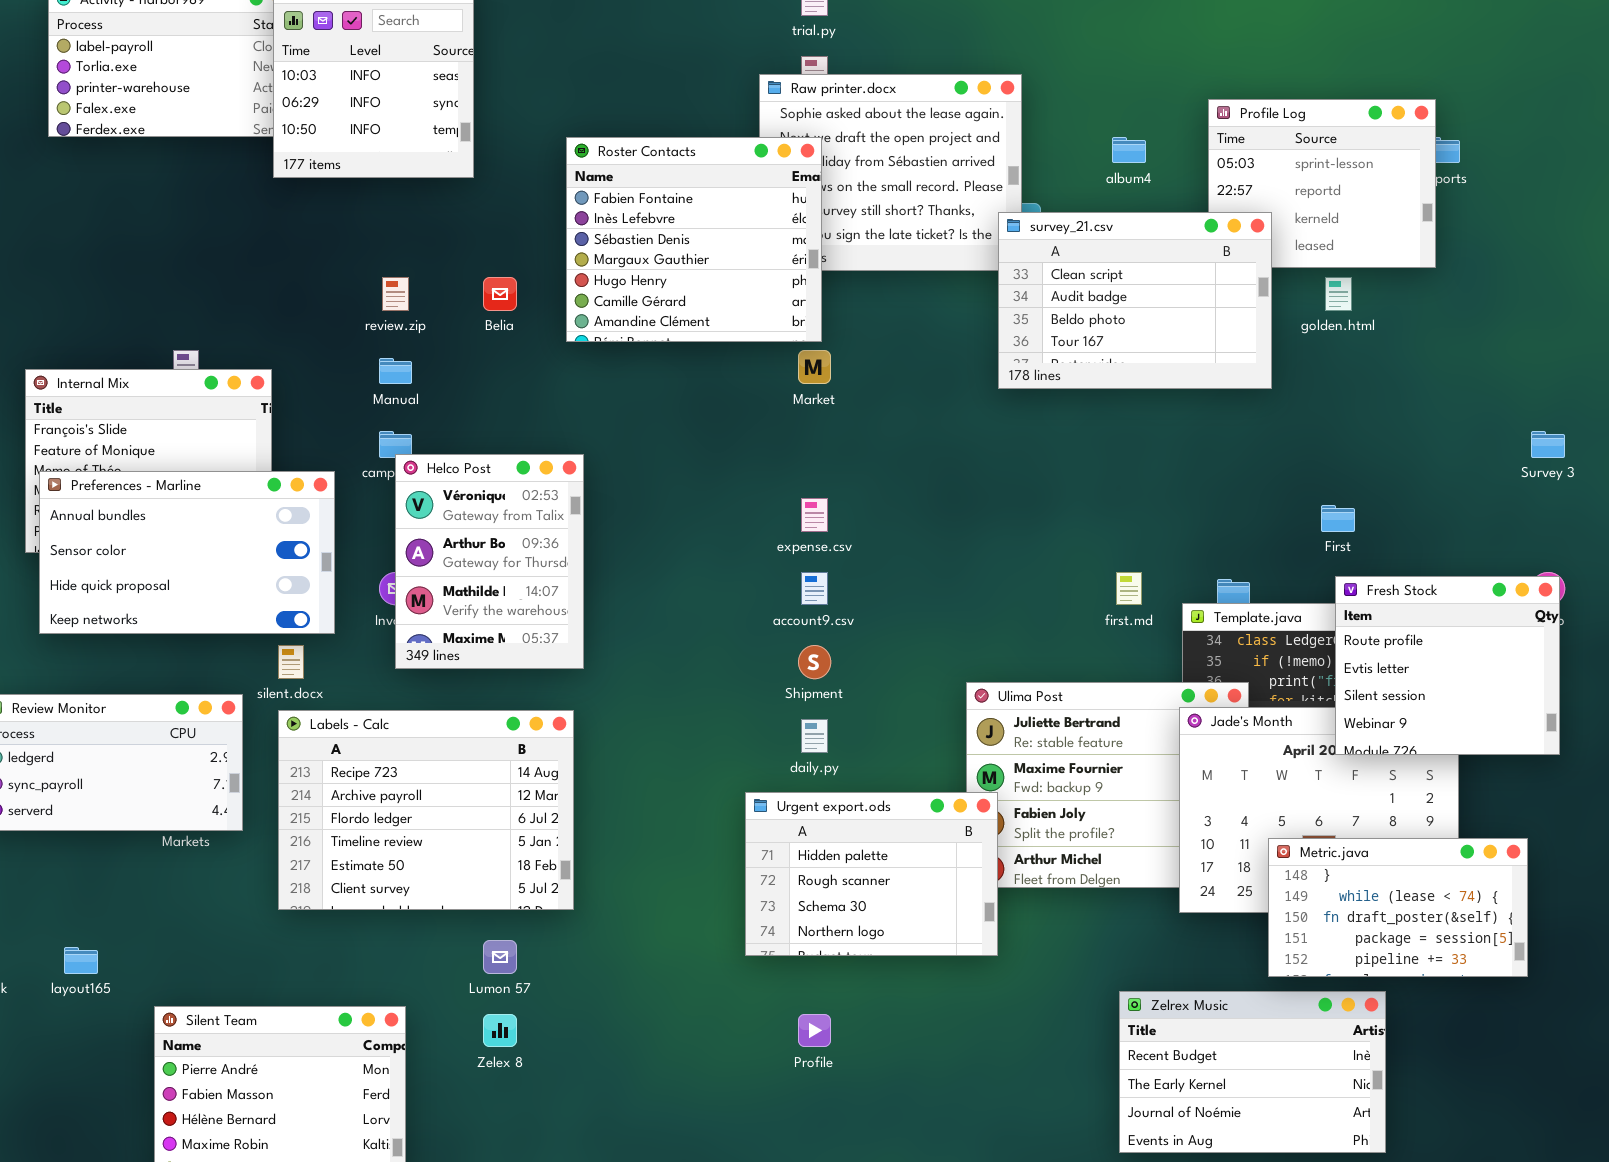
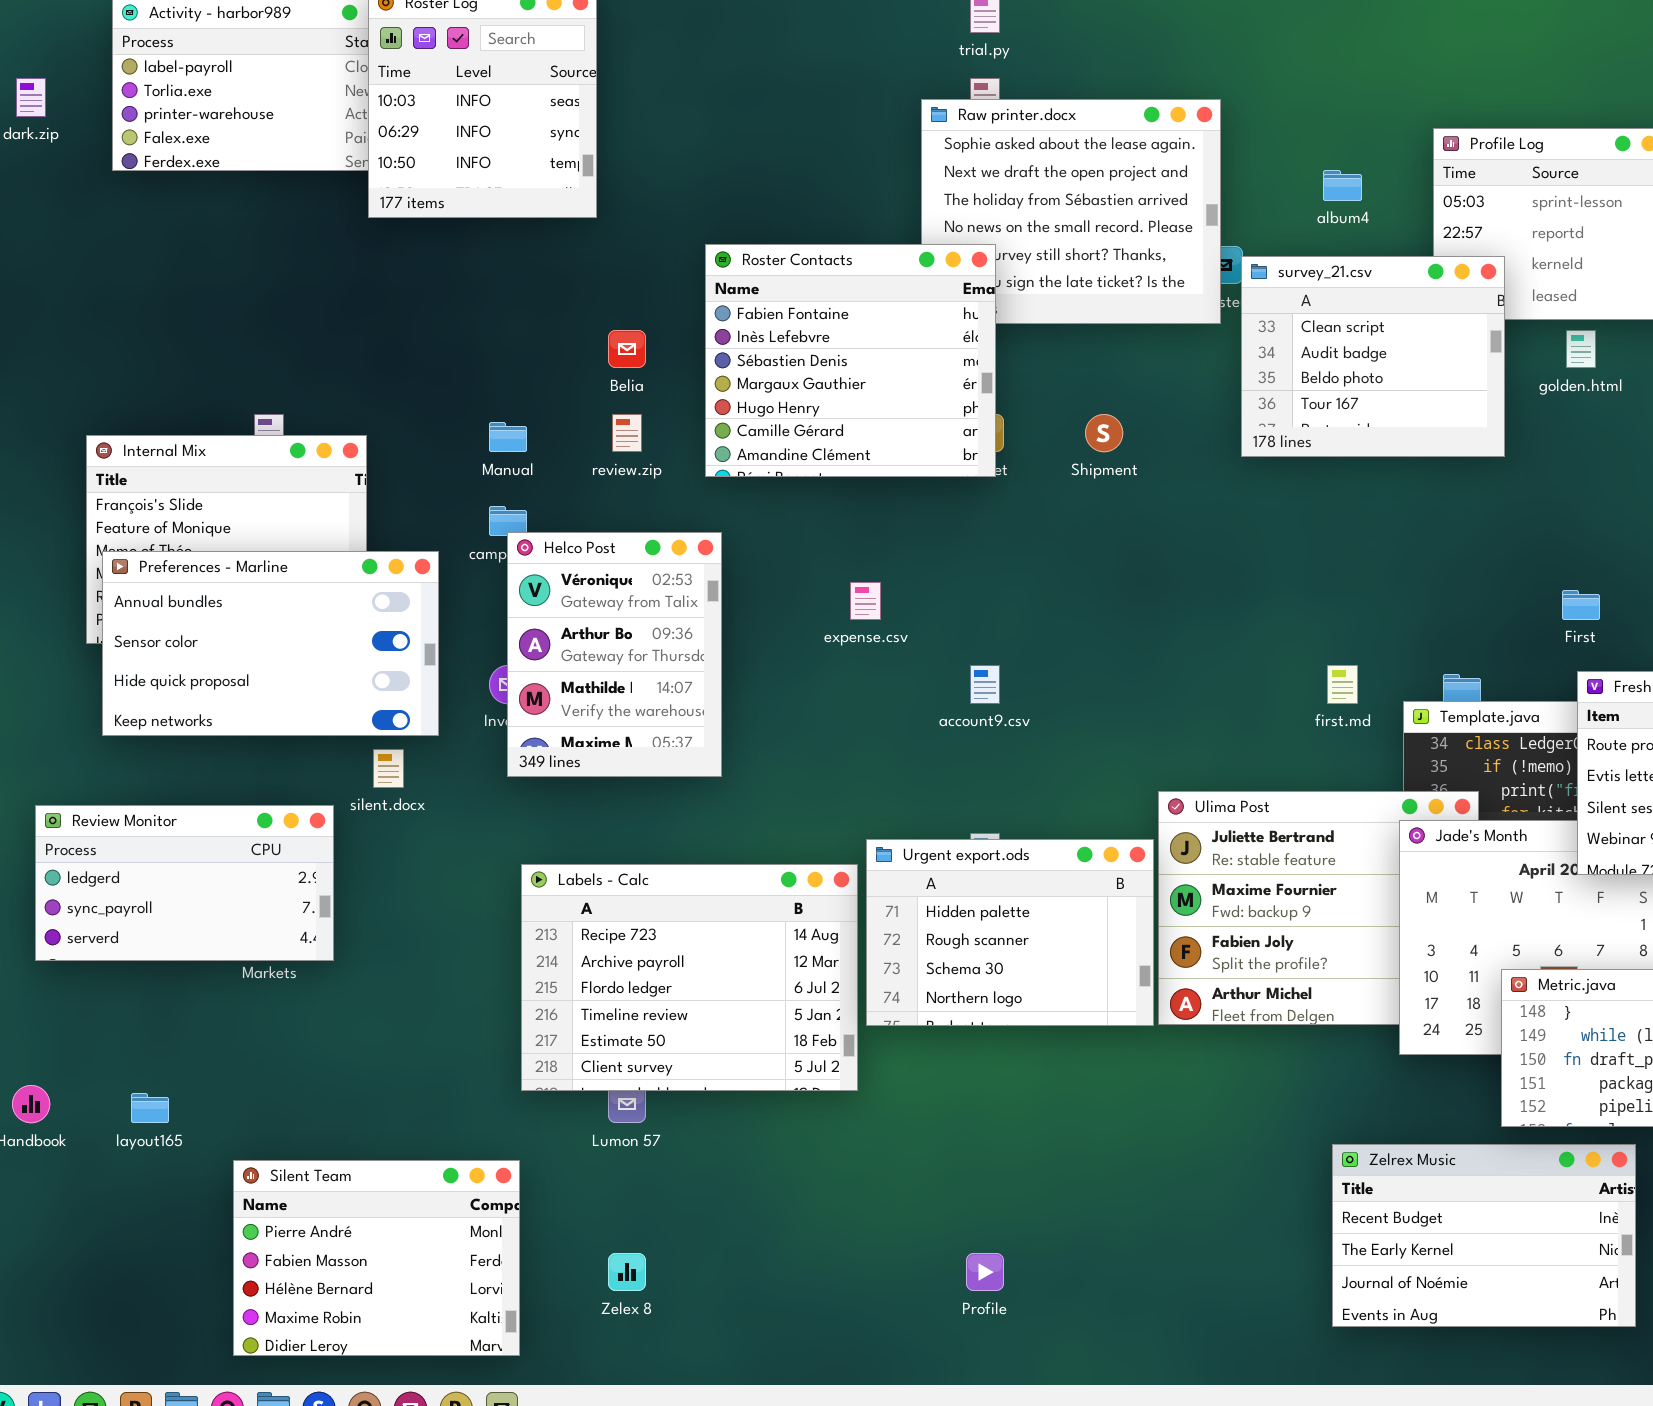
Roster Contacts: [566,137,822,342] -> [705,244,996,477], moved
survey_21.csv: [998,212,1272,389] -> [1241,256,1505,457], resized
review.zip: [382,277,409,311] -> [612,414,642,452], moved
expense.csv: [801,498,828,532] -> [850,582,881,620], moved
Shipment: [798,645,831,679] -> [1085,414,1123,452], moved
Labels - Calc: [278,710,574,910] -> [521,864,858,1091], moved
Urgent export.ods: [745,792,998,956] -> [866,839,1154,1026], moved
Zelex 8: [483,1014,517,1047] -> [608,1253,646,1291], moved
Profile: [798,1014,831,1047] -> [966,1253,1004,1291], moved

